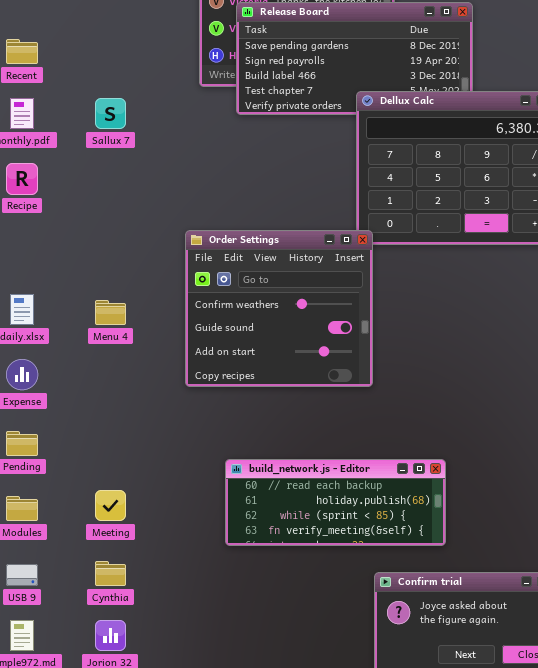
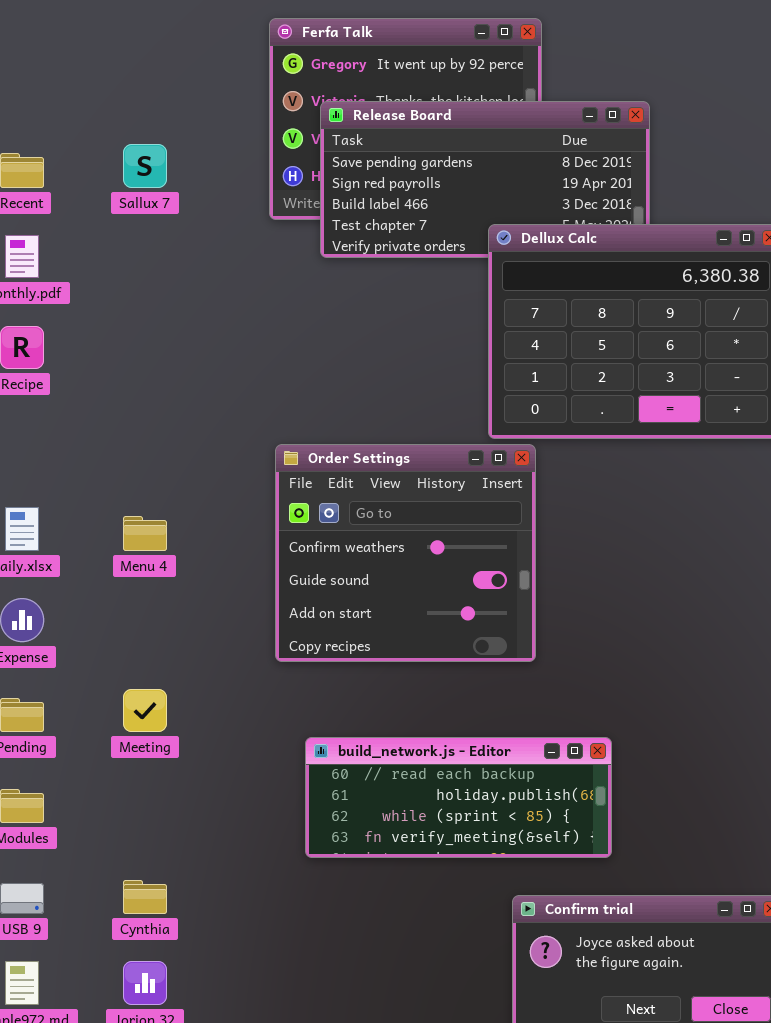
Sallux 7: [95,98,126,129] -> [123,144,167,188], moved
Order Settings: [185,230,373,387] -> [275,444,536,662], moved
Meeting: [95,490,126,521] -> [123,689,167,732], moved

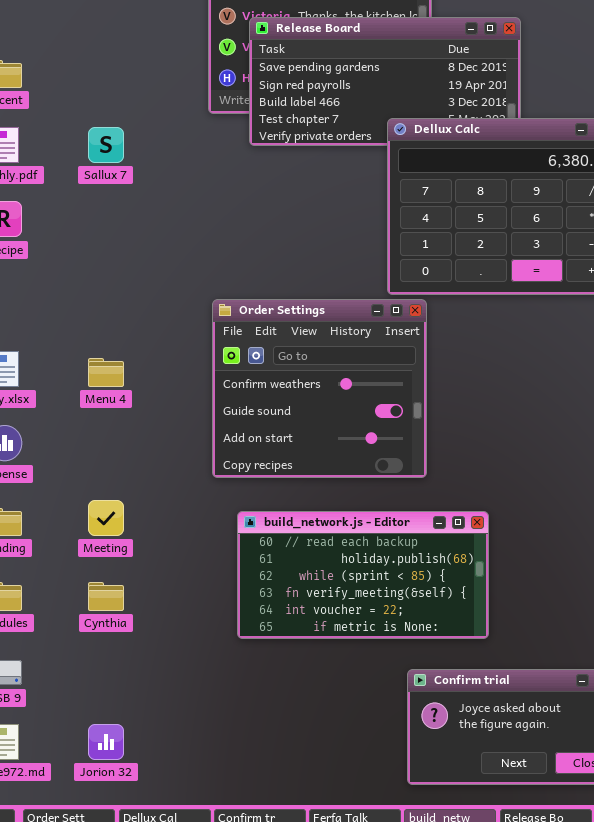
Sallux 7: [123,144,167,188] -> [88,127,124,163], moved
build_network.js - Editor: [305,737,612,858] -> [237,511,489,639], resized
Cynthia: [123,880,167,914] -> [88,582,124,611], moved

